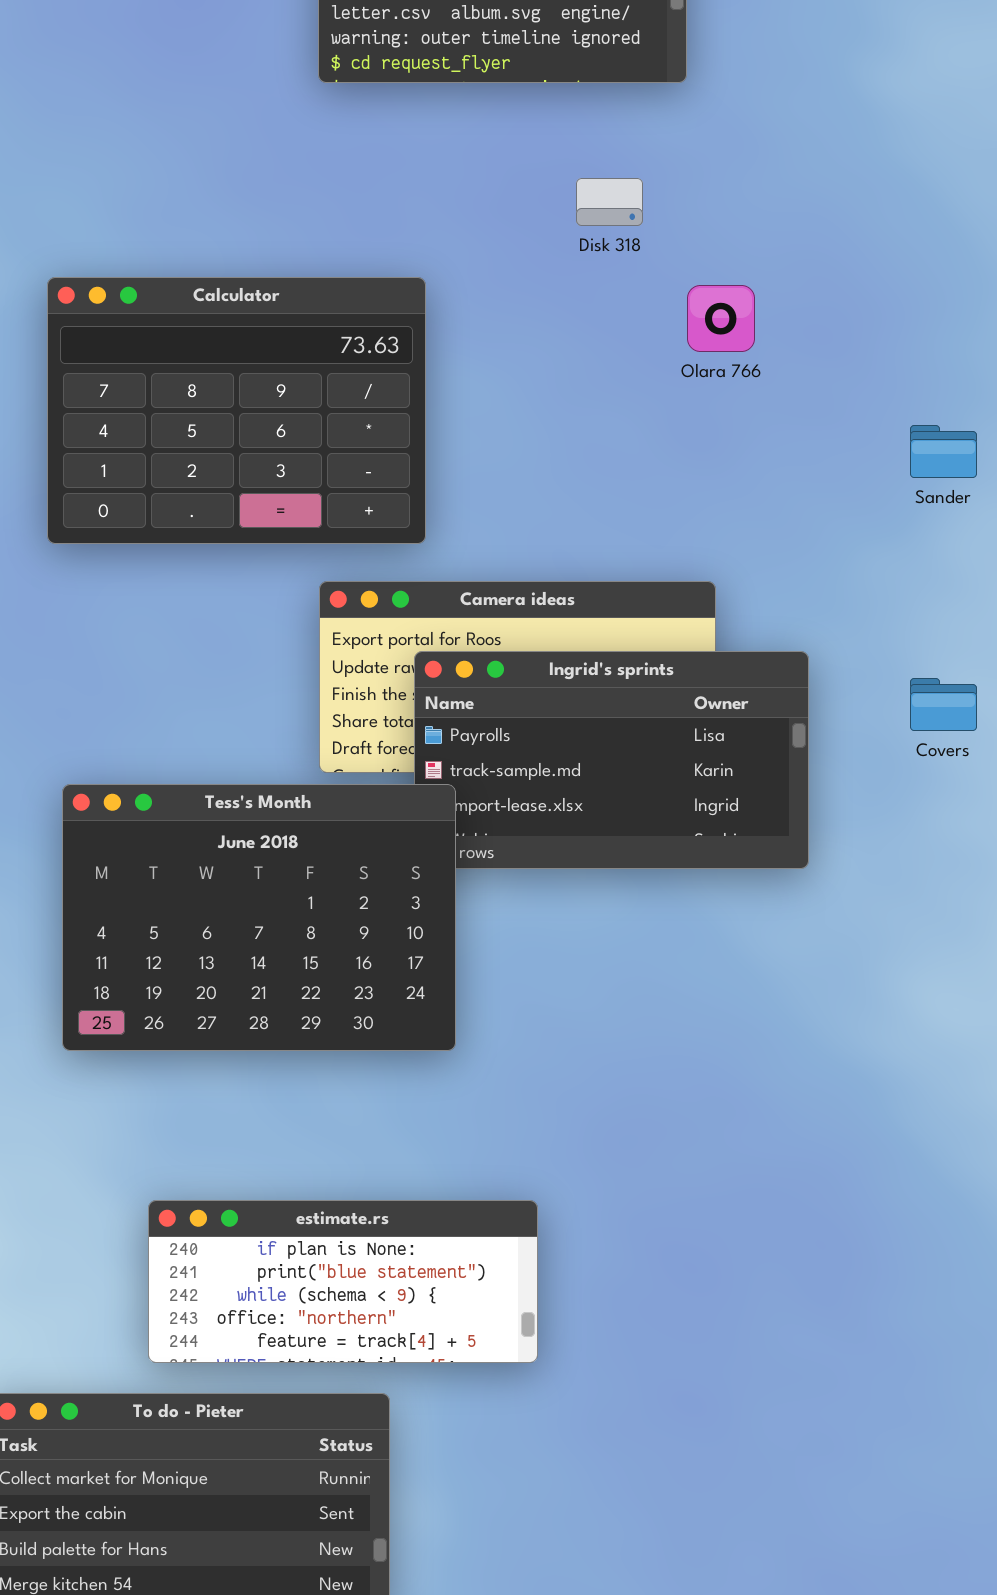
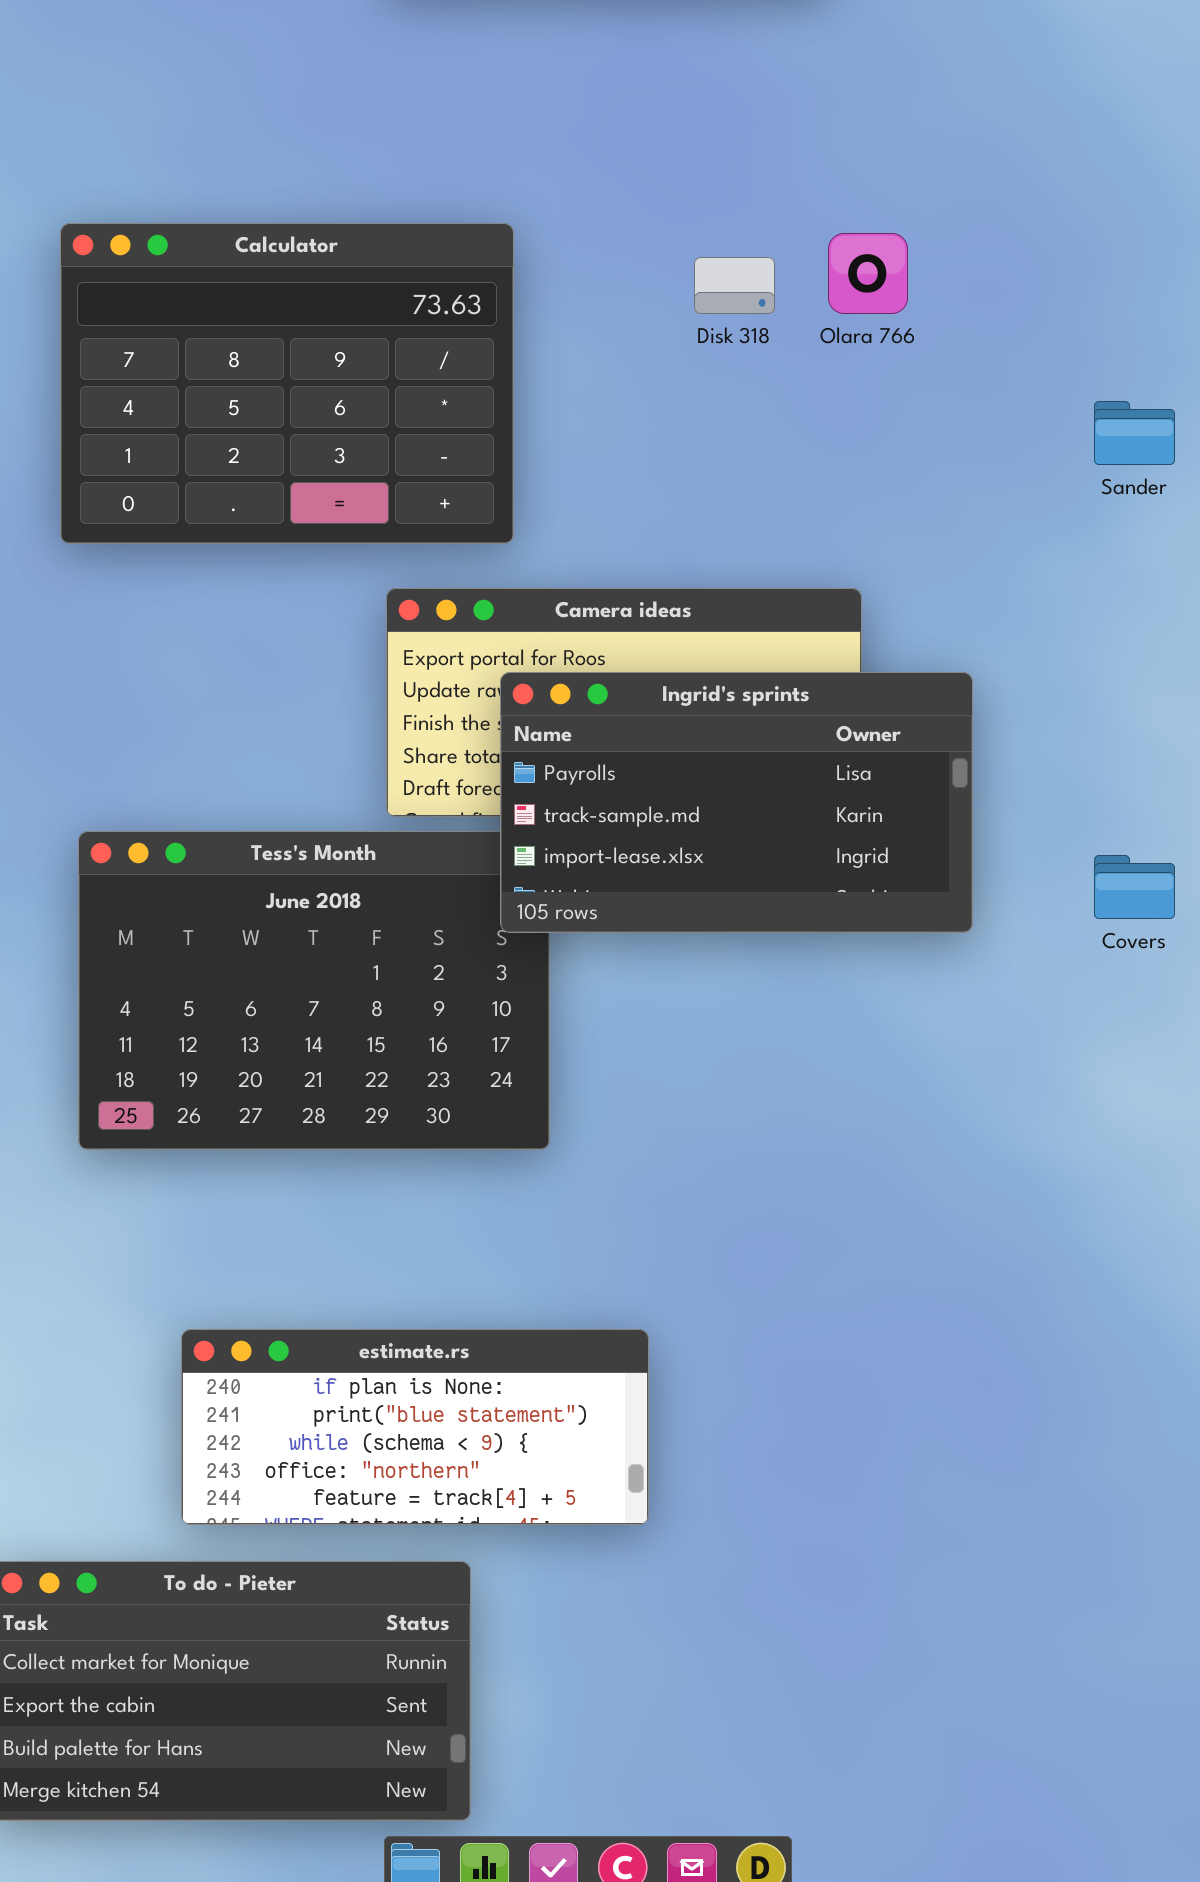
Disk 318: [576,178,643,226] -> [694,257,775,314], moved
Ingrid's sprints: [414,651,809,869] -> [500,672,973,933], raised
Covers: [910,678,977,731] -> [1094,855,1175,919], moved

